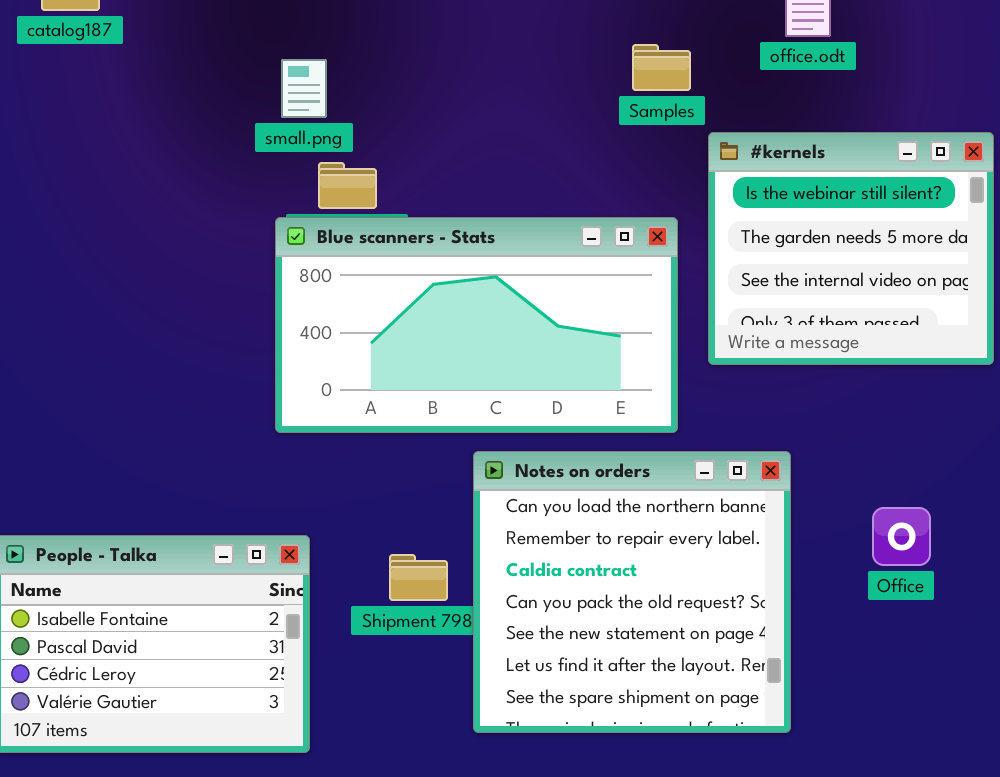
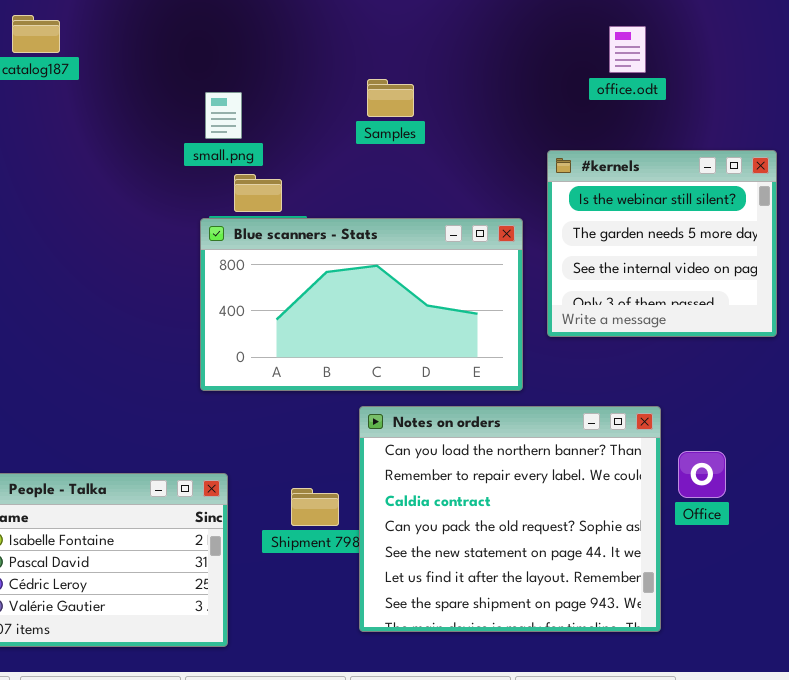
Samples: [632,44,691,91] -> [367,79,414,117], moved
Notes on orders: [473,451,791,733] -> [359,406,661,632], resized

